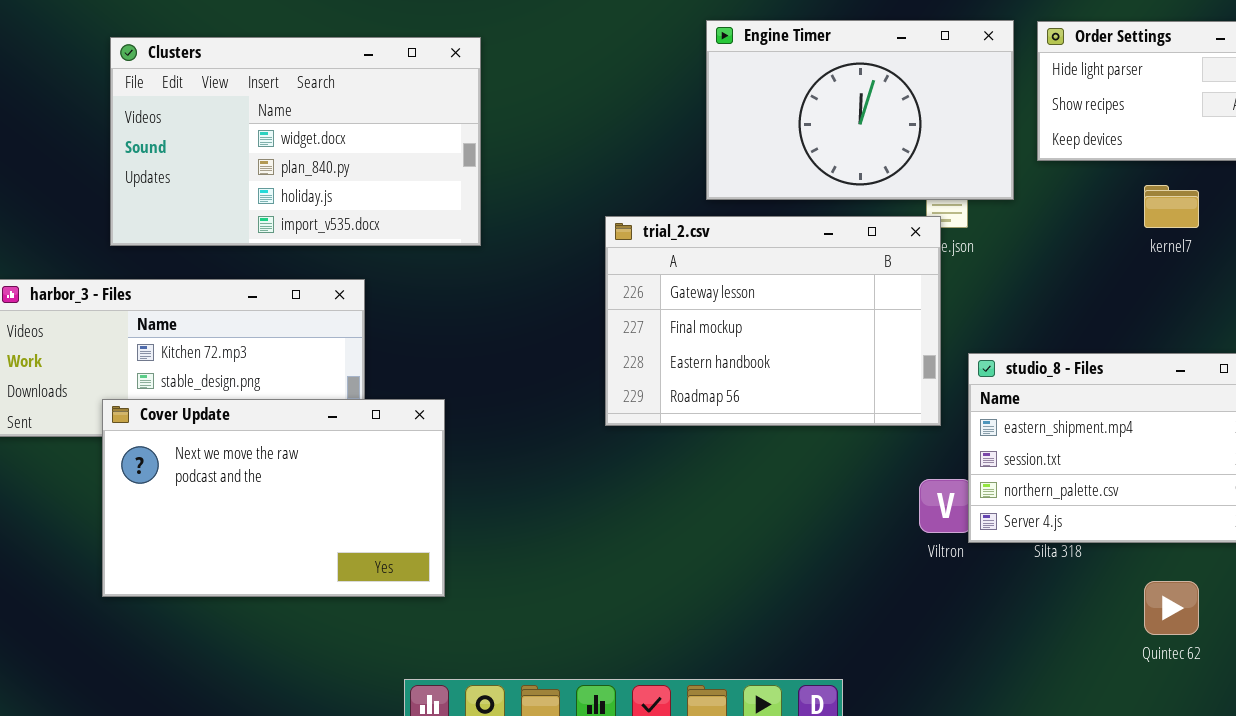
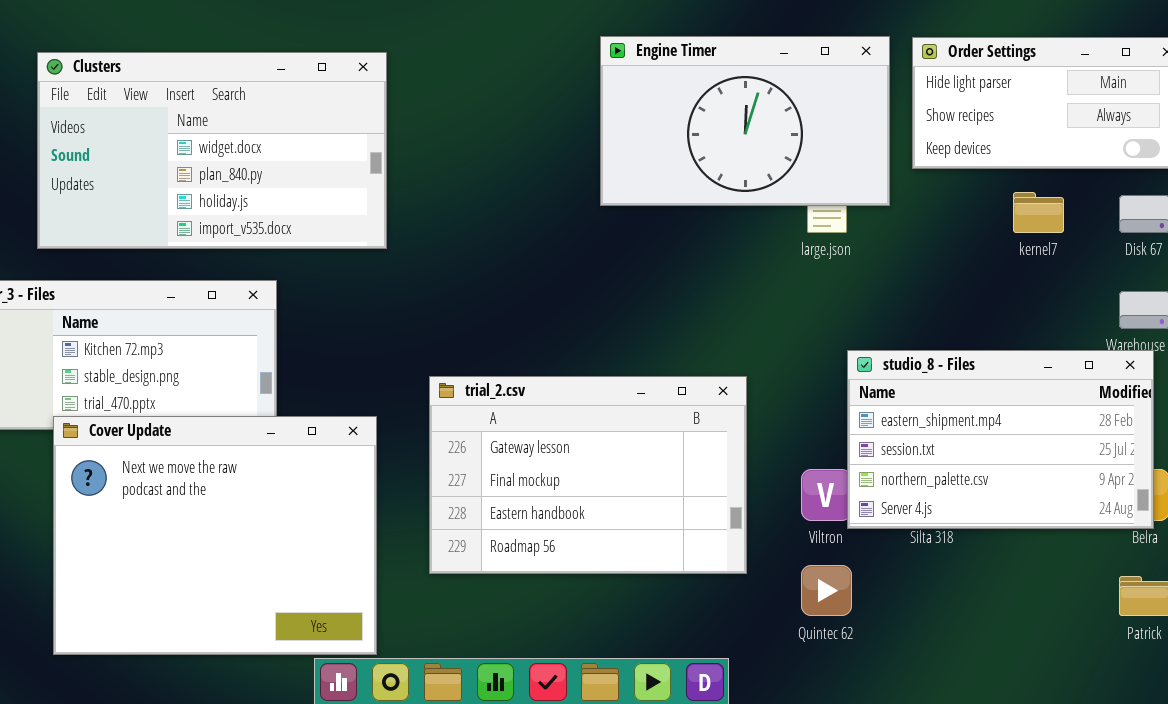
trial_2.csv: [605,216,941,426] -> [429,376,747,574], moved
Cover Update: [102,399,445,597] -> [53,416,377,655], moved, resized
Quintec 62: [1144,581,1199,635] -> [801,565,852,616], moved

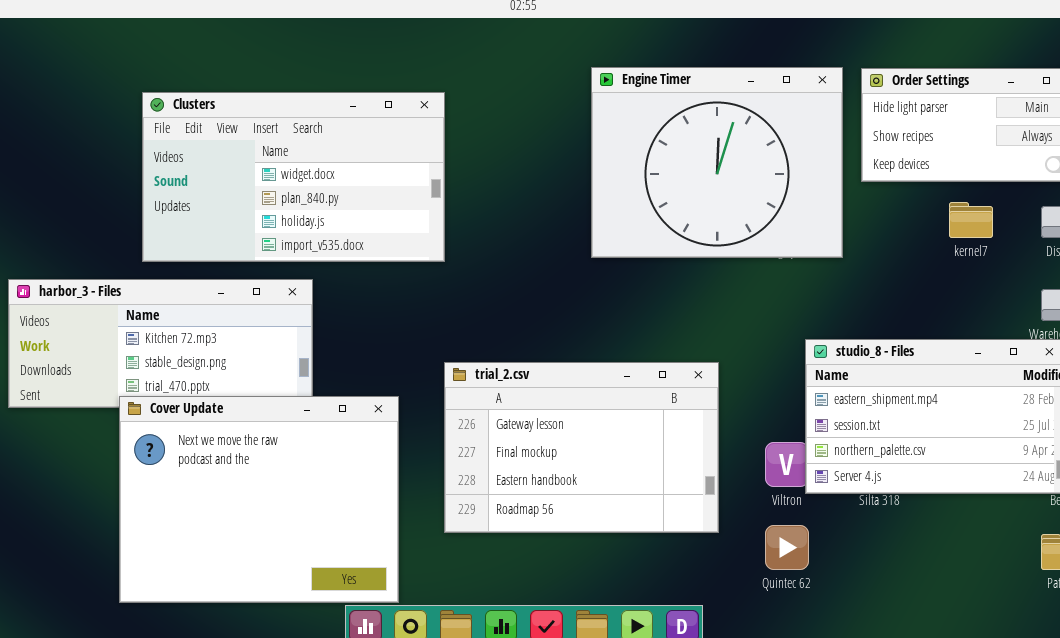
Engine Timer: [600,36,890,206] -> [591,67,843,258], resized
Clusters: [37,52,387,249] -> [142,92,445,262], moved

